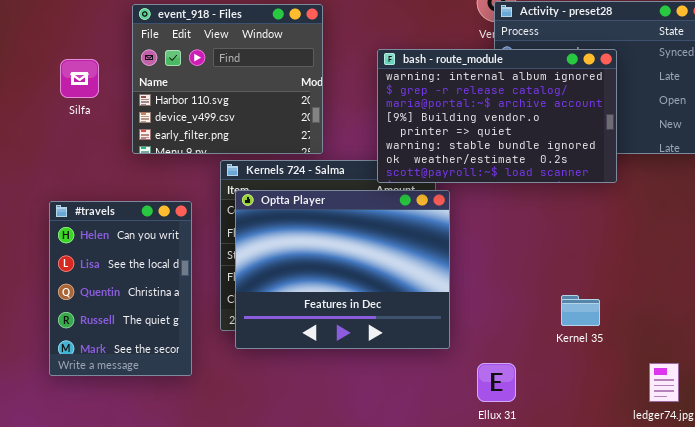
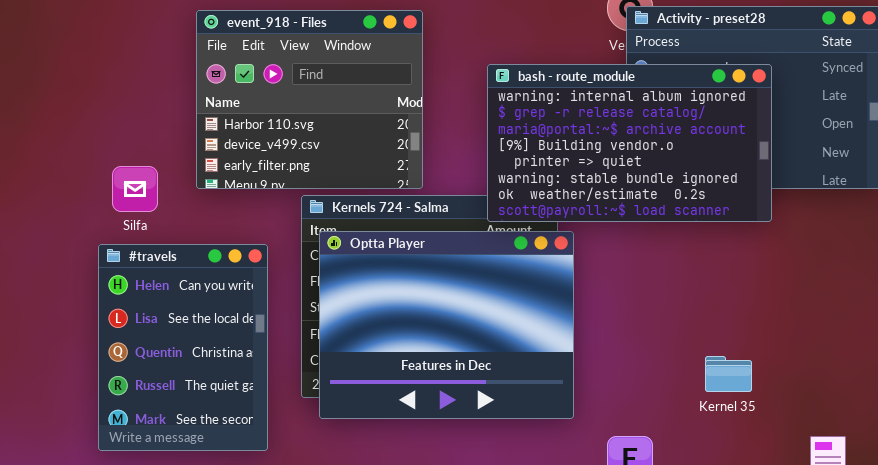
Silfa: [60,59,99,98] -> [112,166,158,212], moved

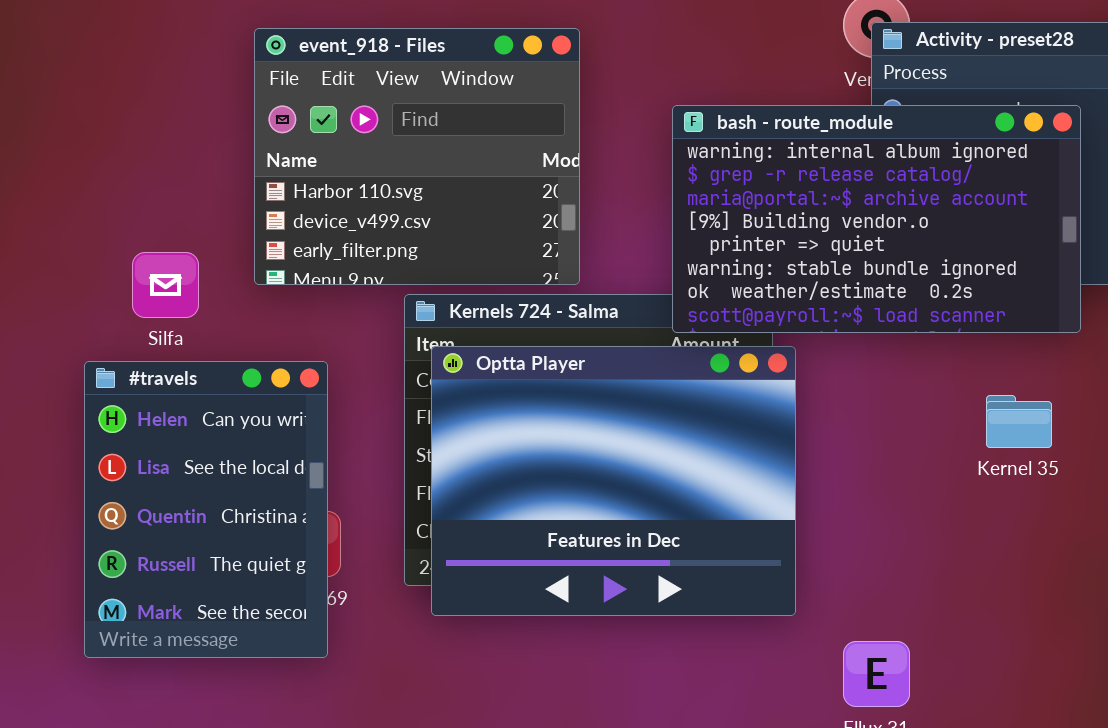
#travels: [98,244,268,451] -> [84,361,328,658], moved
Kernel 35: [705,356,752,392] -> [986,395,1052,448], moved

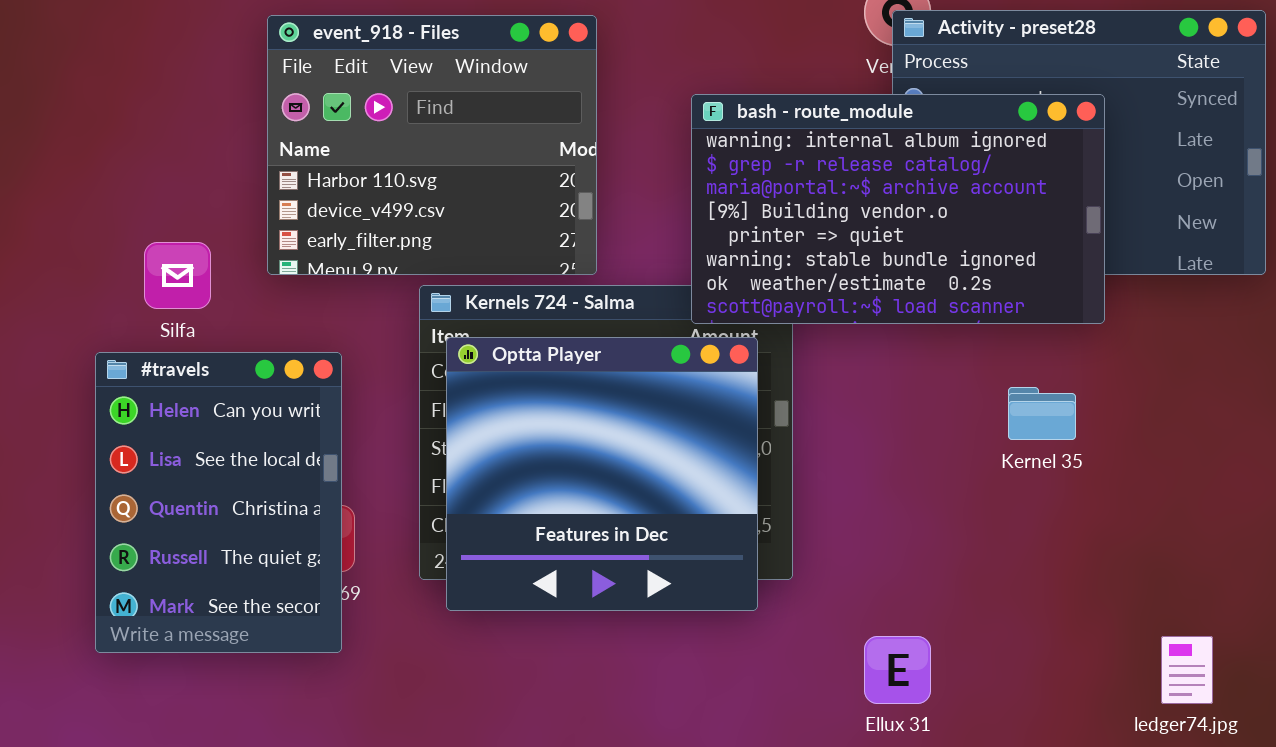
Optta Player: [431,346,796,616] -> [446,337,758,611], resized

